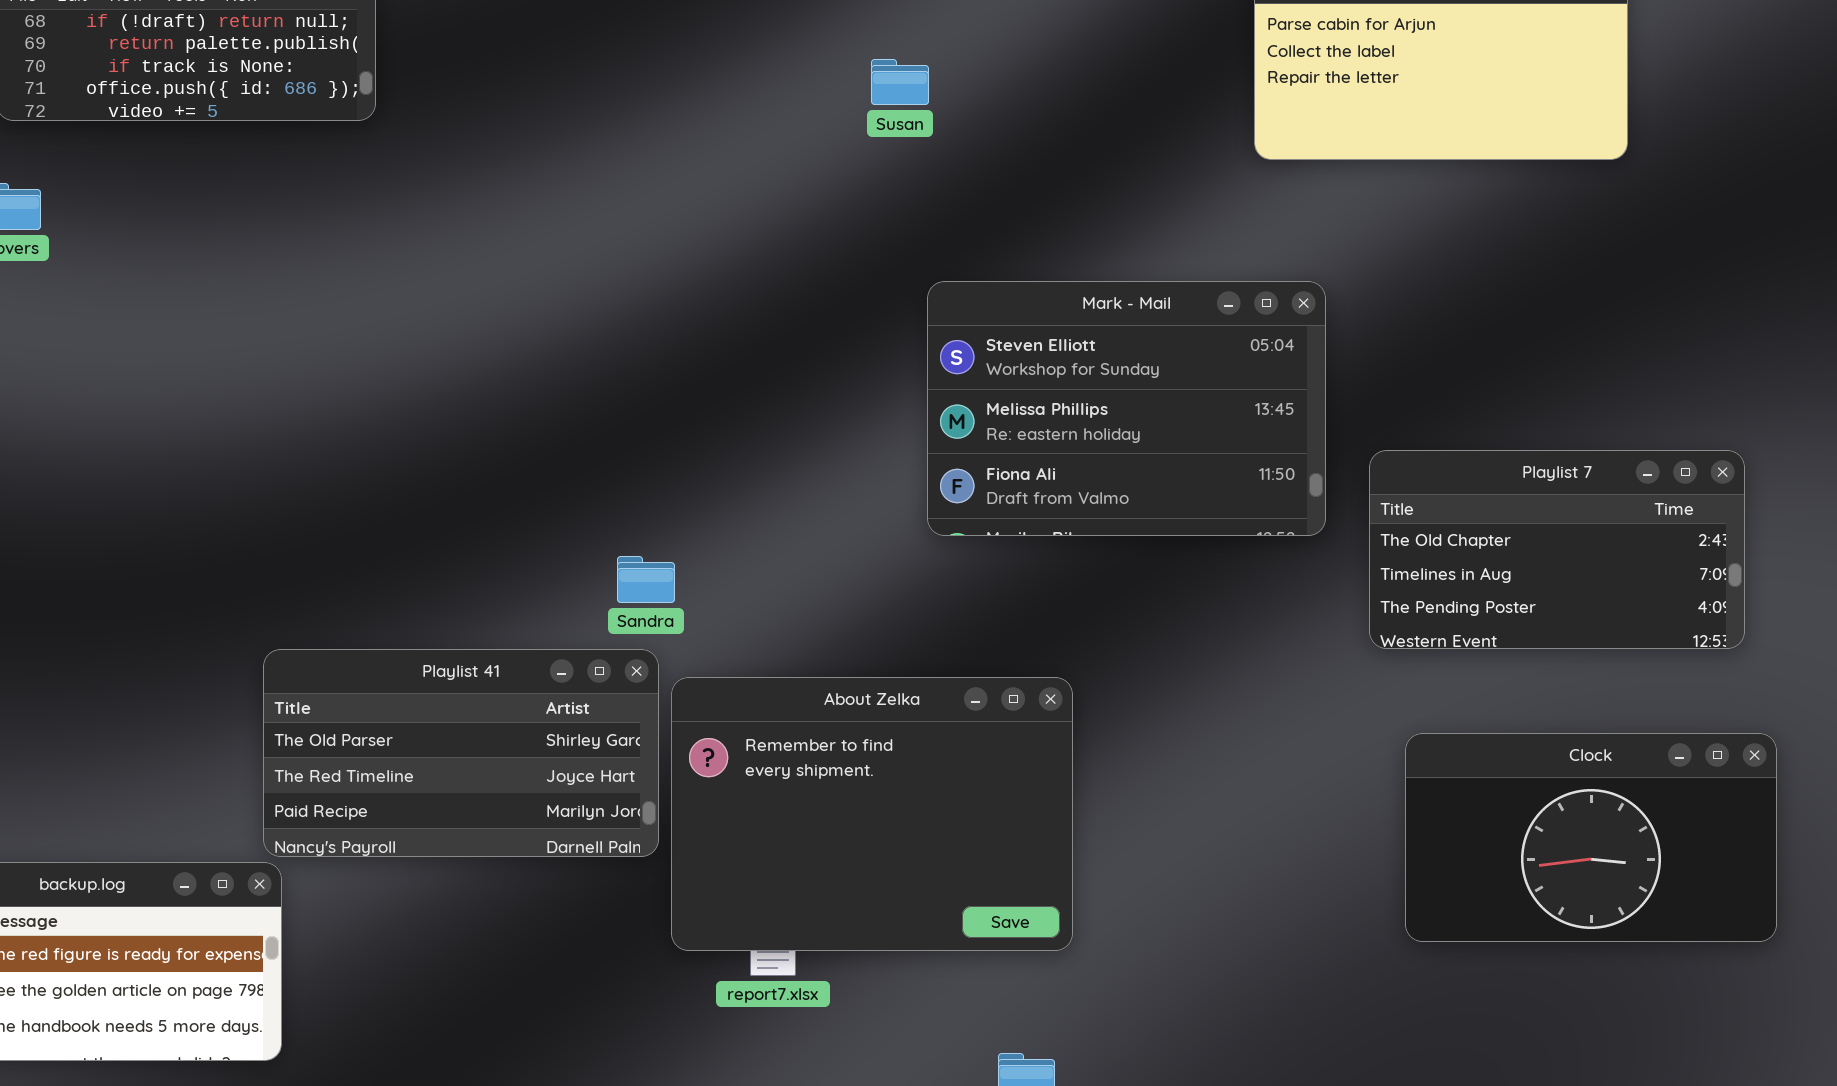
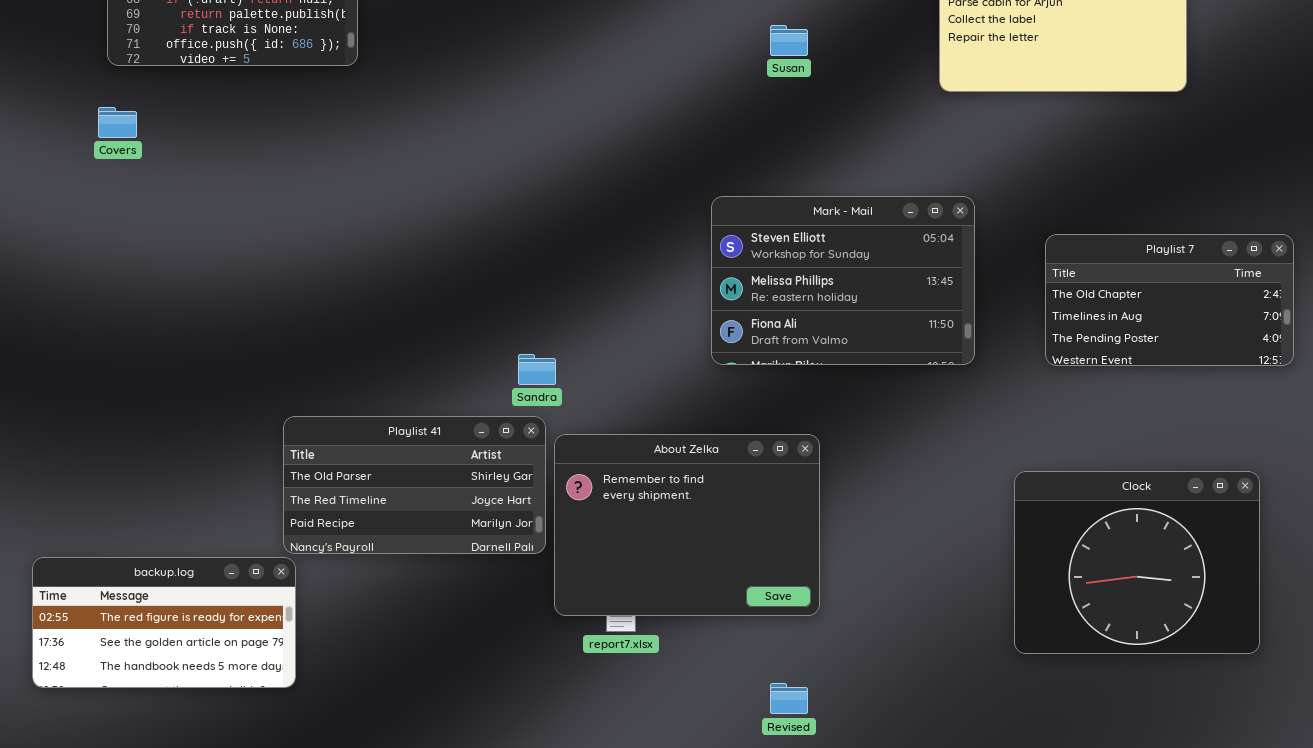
Susan: [871,59,929,105] -> [770,25,808,56], moved
Mark - Mail: [927,281,1326,536] -> [711,196,975,365], moved
Playlist 7: [1369,450,1745,649] -> [1045,234,1294,366], moved
Clock: [1405,733,1777,942] -> [1014,471,1260,654], moved, resized

